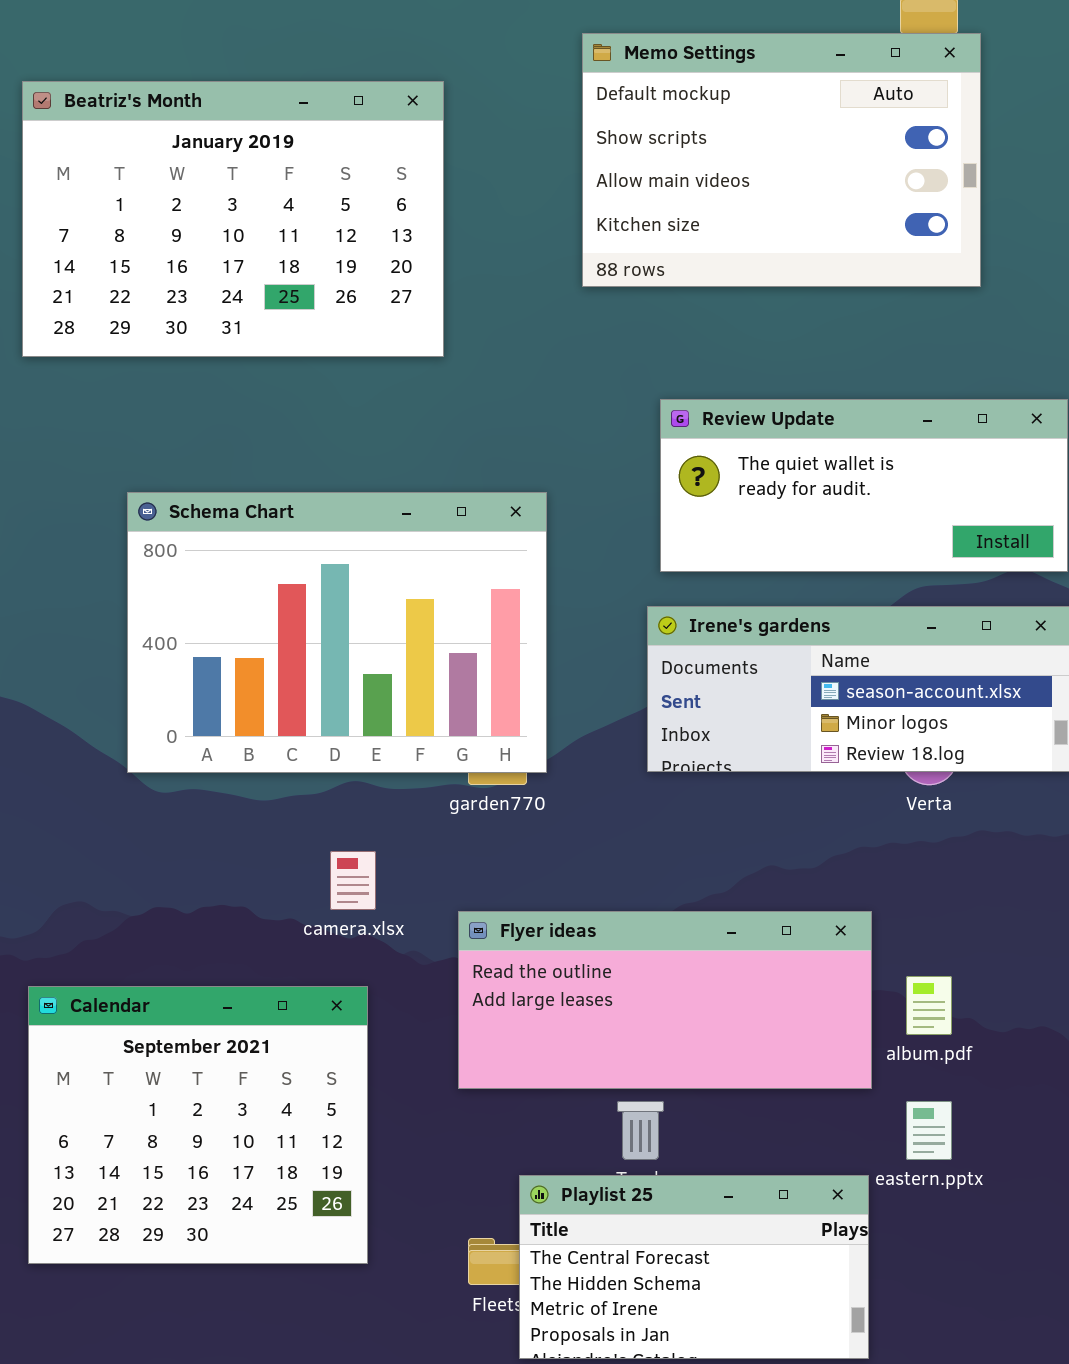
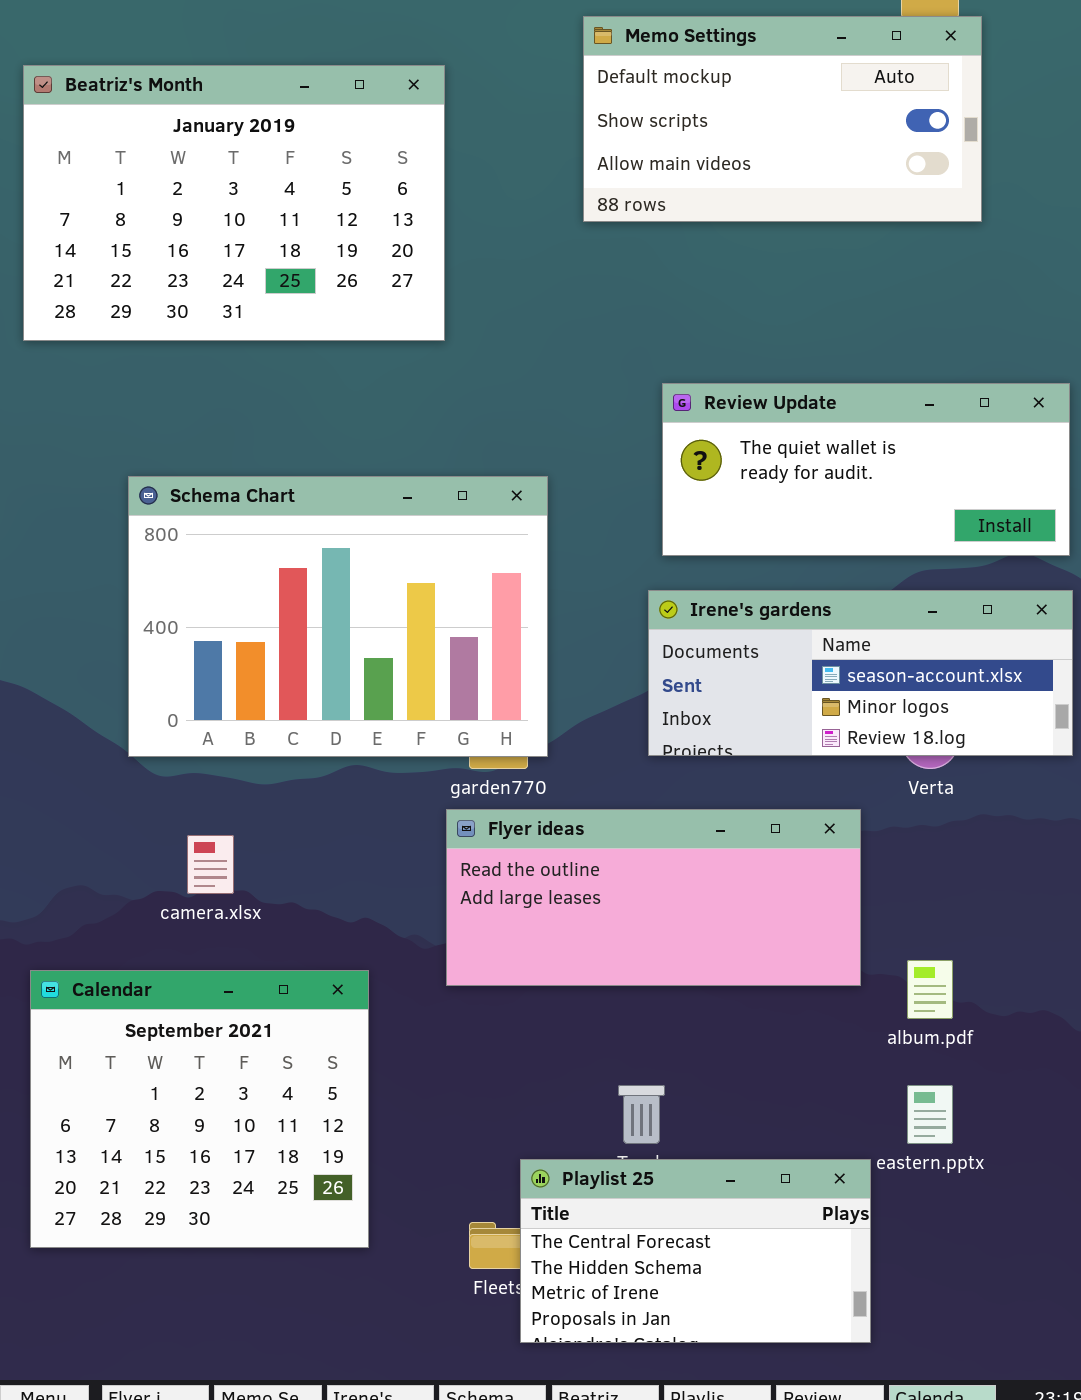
Memo Settings: [582,33,981,287] -> [583,16,982,222], resized
camera.xlsx: [330,851,376,910] -> [187,835,234,894], moved
Flyer ideas: [458,911,872,1089] -> [446,809,861,986], moved

